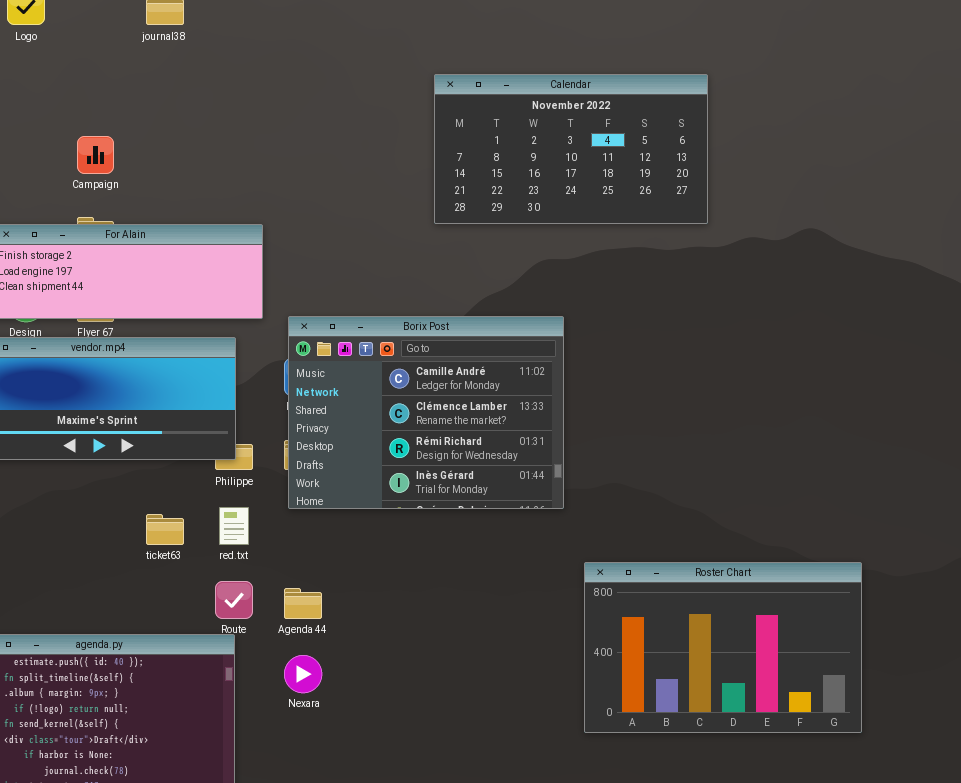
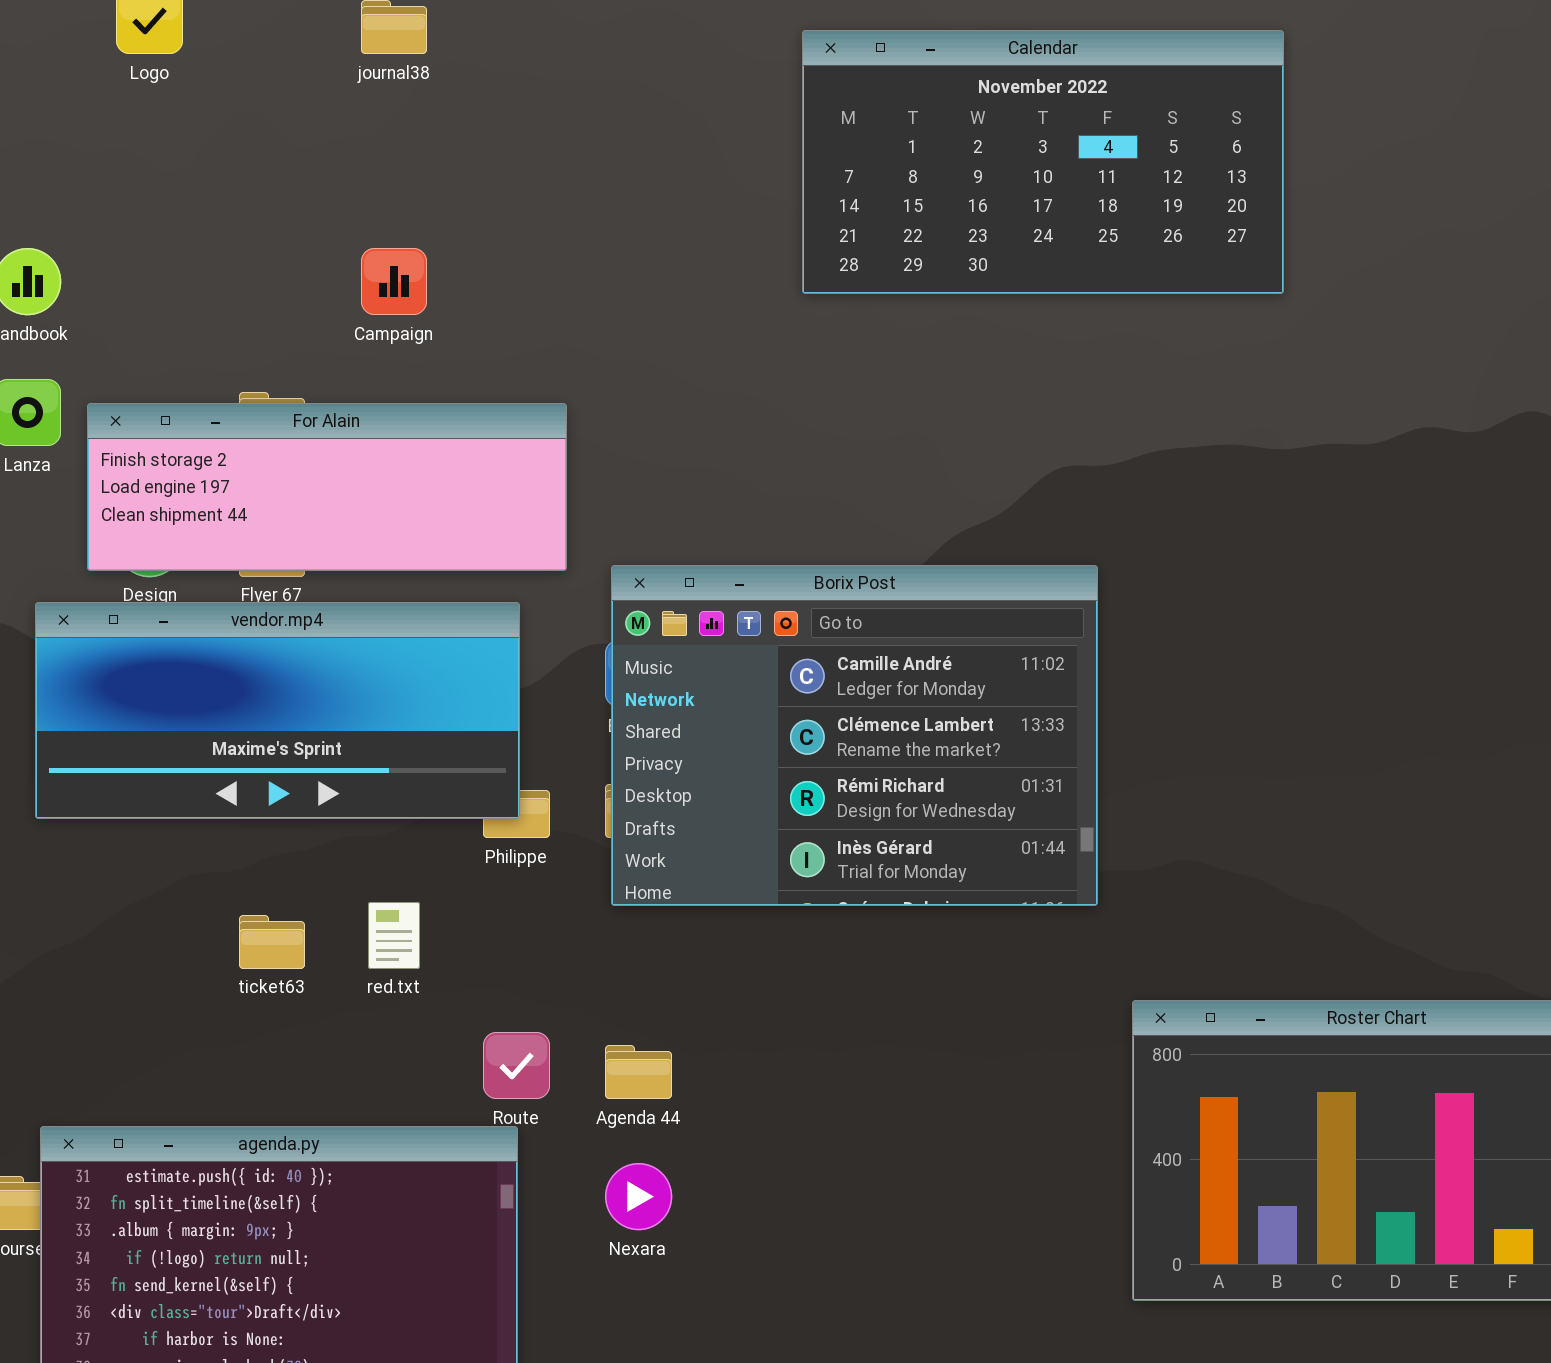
Calendar: [434,74,708,224] -> [802,30,1284,294], moved
Campaign: [77,136,114,174] -> [361,248,427,315], moved
red.txt: [219,507,249,545] -> [368,902,420,969], moved
ticket63: [146,514,184,545] -> [239,915,305,969], moved

